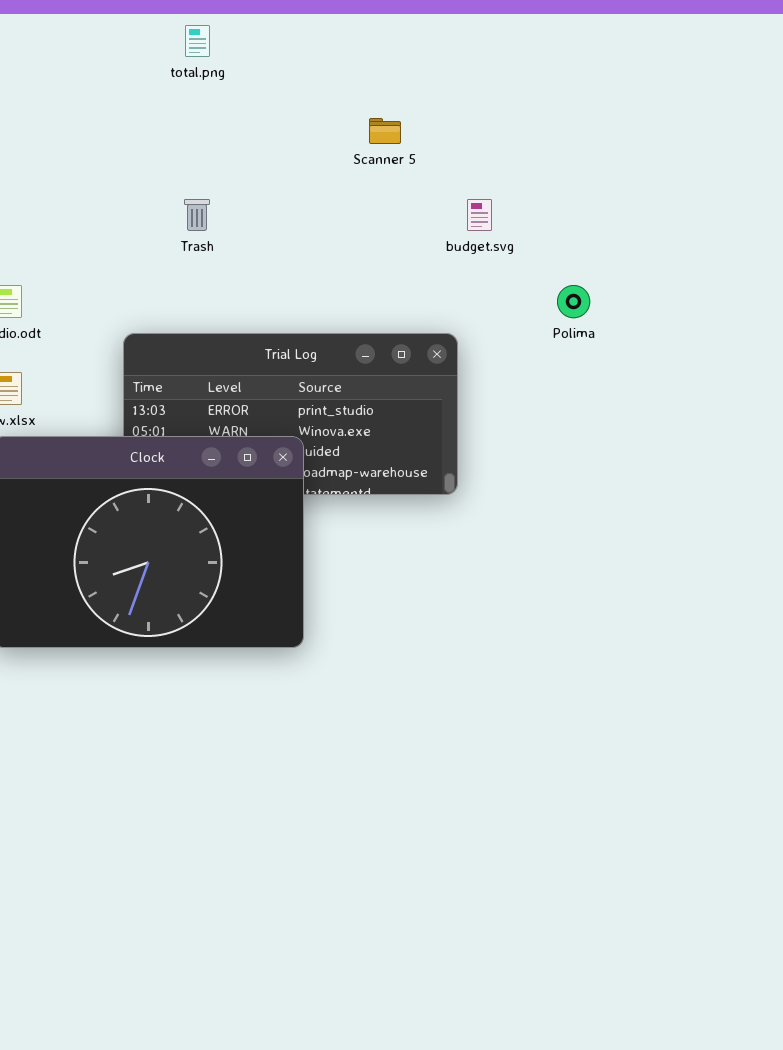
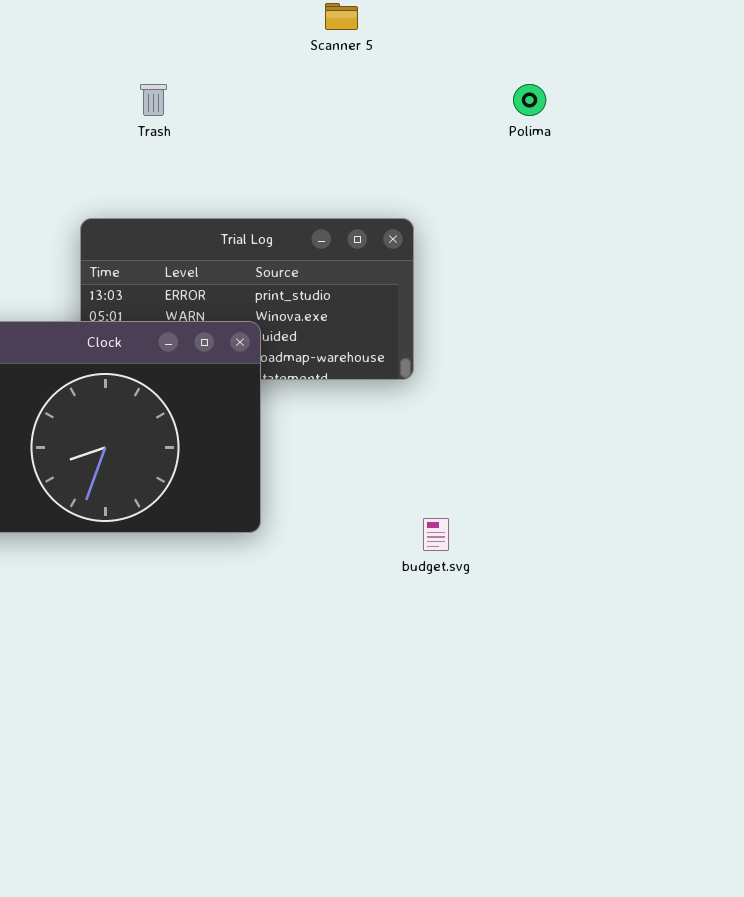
budget.svg: [467,199,492,231] -> [423,518,449,551], moved
Polima: [557,285,590,318] -> [513,84,546,116], moved

